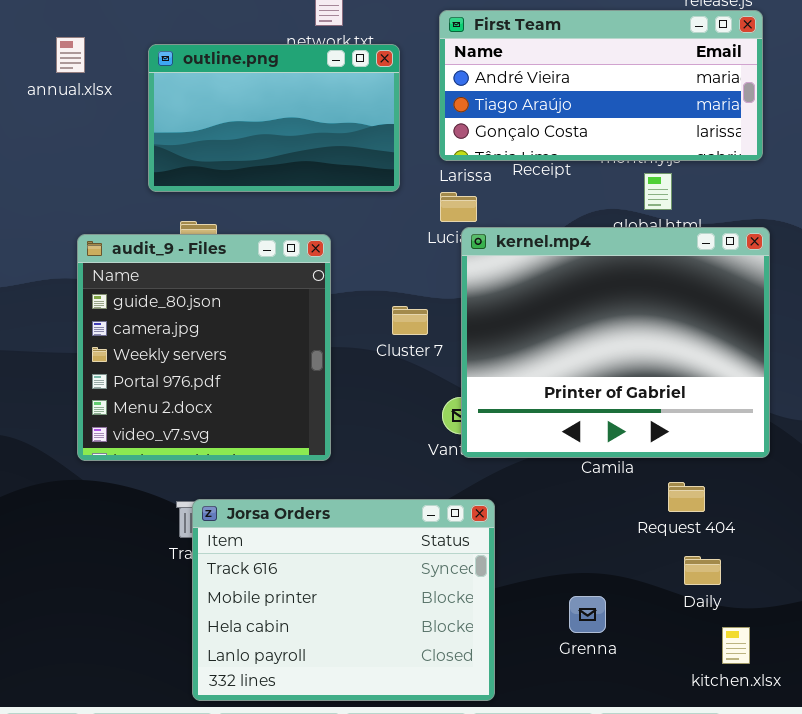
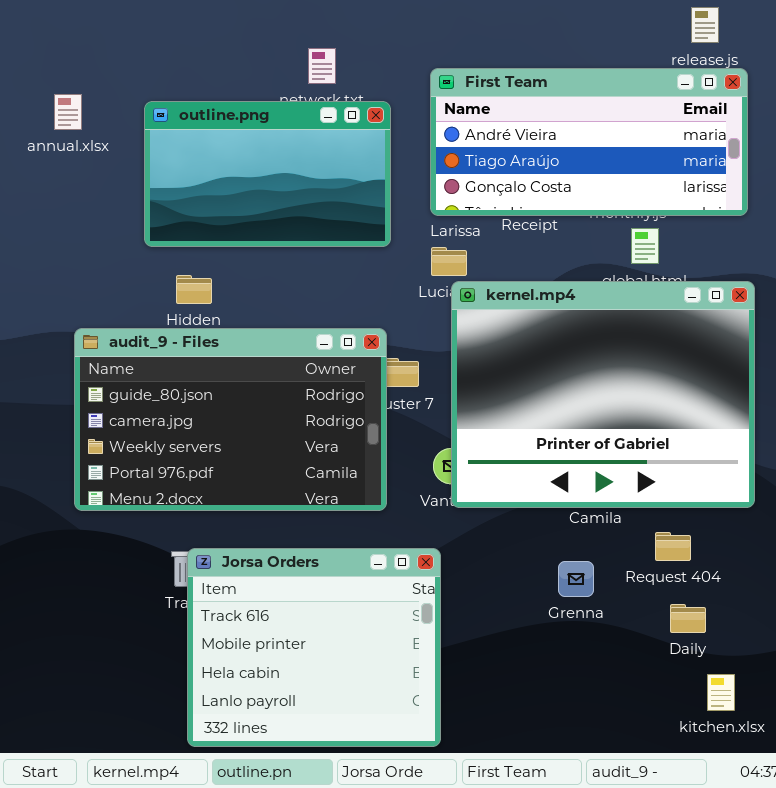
audit_9 - Files: [77,234,331,461] -> [74,328,387,511], resized
Jorsa Orders: [192,499,495,701] -> [187,548,441,747], resized
Grenna: [569,596,606,633] -> [558,561,594,597], moved

